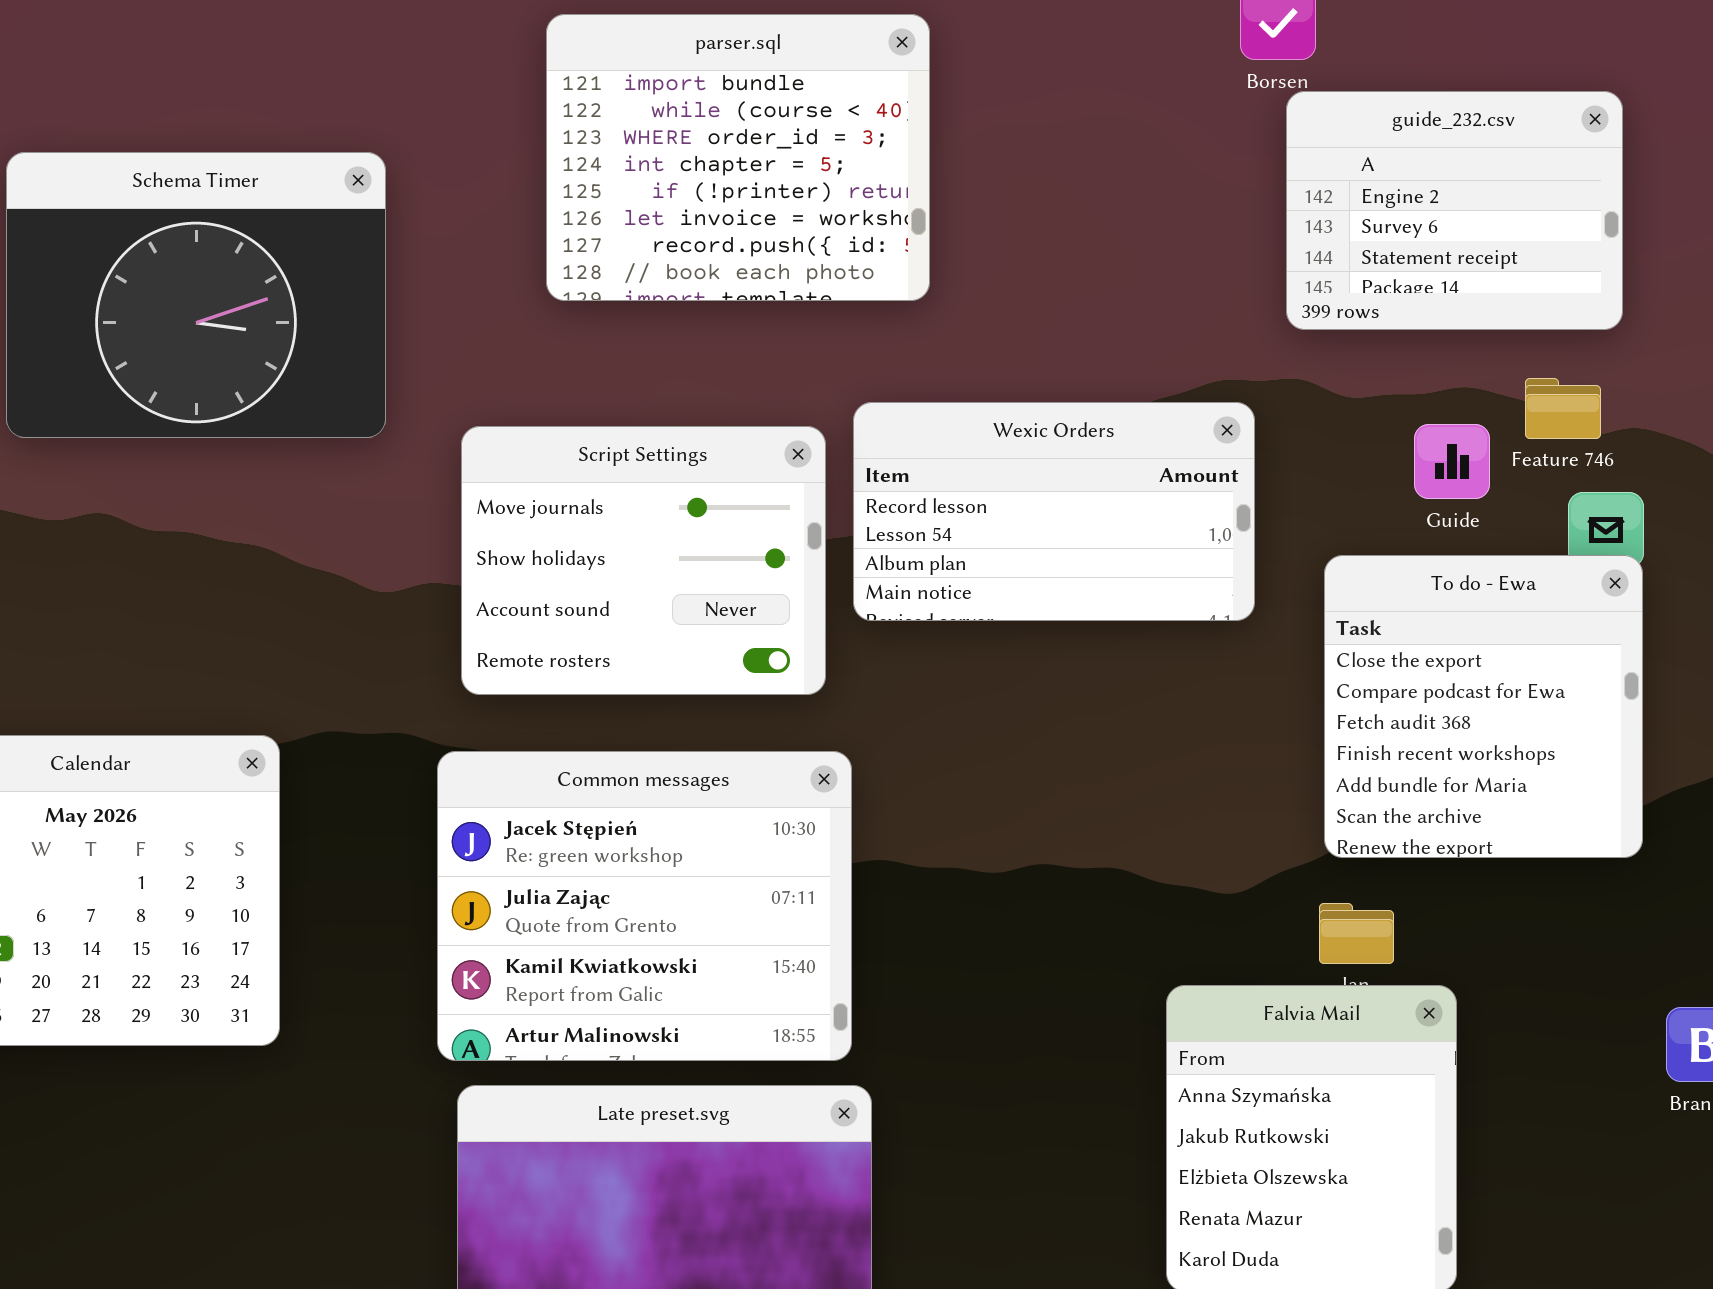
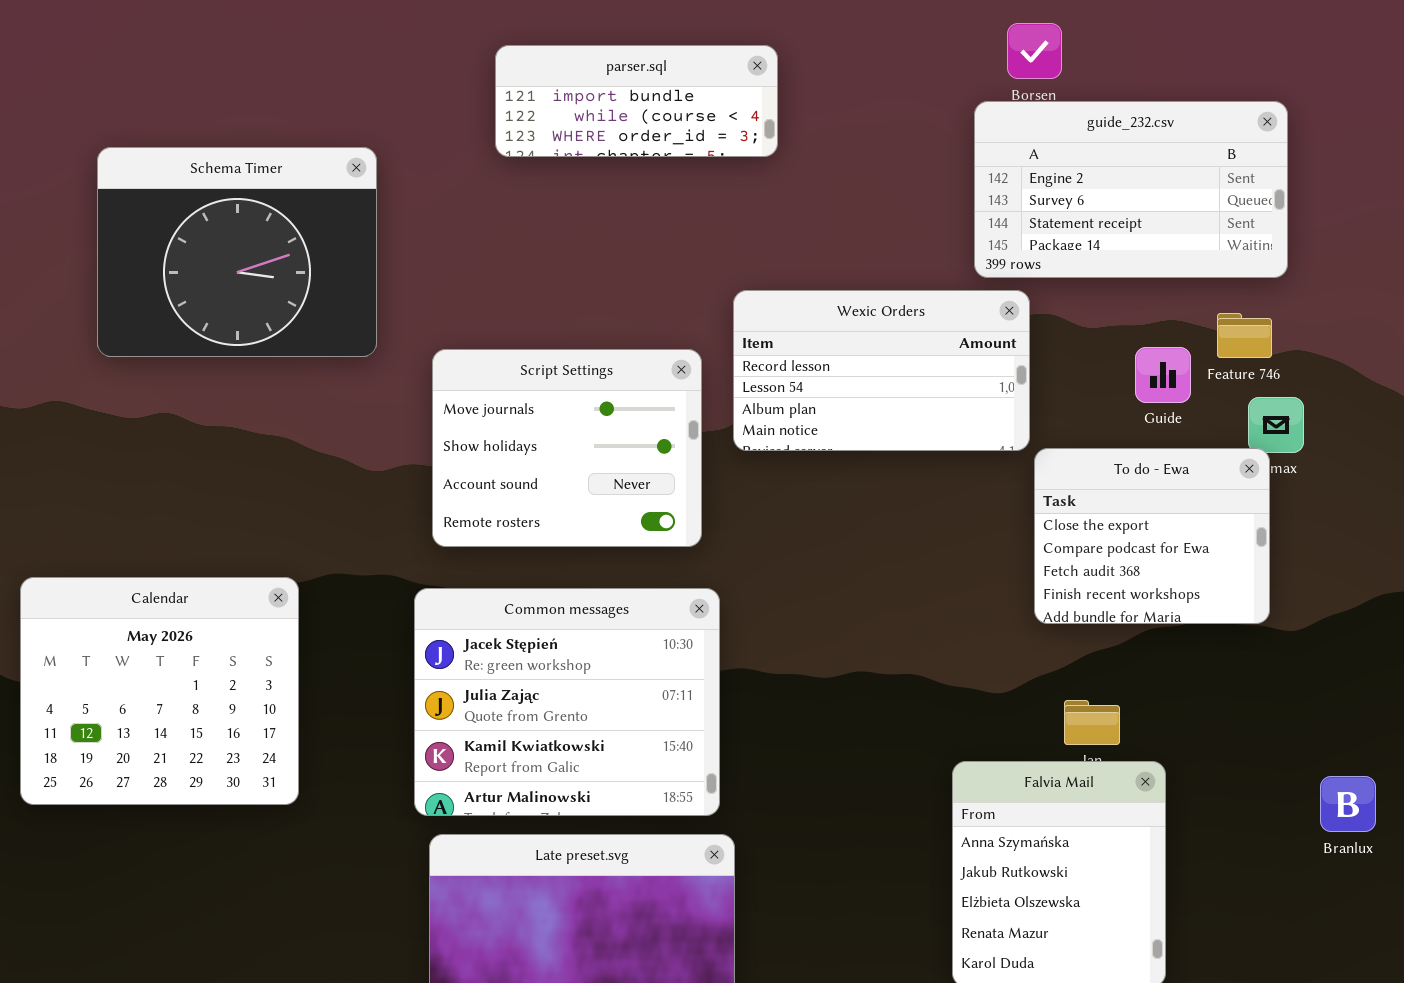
parser.sql: [546,14,930,301] -> [495,45,778,157], resized
guide_232.csv: [1286,91,1623,330] -> [974,101,1288,278], resized
Wexic Orders: [853,402,1255,621] -> [733,290,1030,451], moved
To do - Ewa: [1324,555,1643,858] -> [1034,448,1270,624], moved, resized

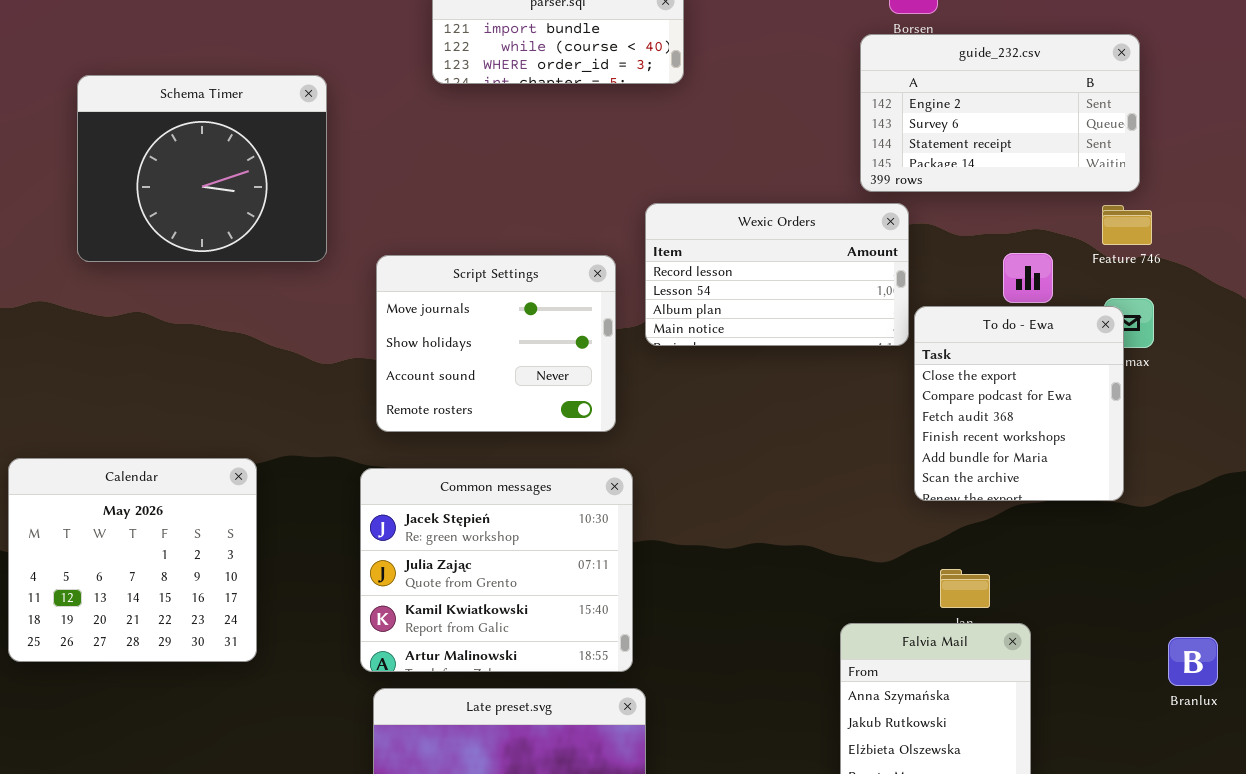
Feature 746: [1217,313,1272,358] -> [1102,205,1152,245], moved
To do - Ewa: [1034,448,1270,624] -> [914,306,1124,501], resized

